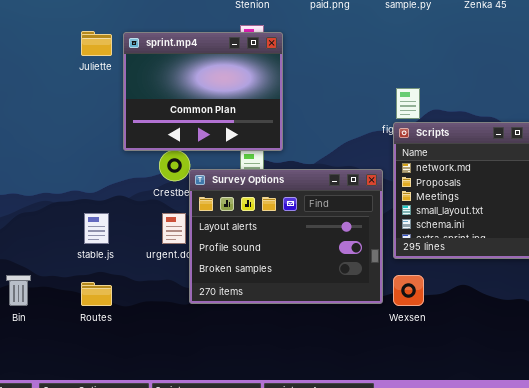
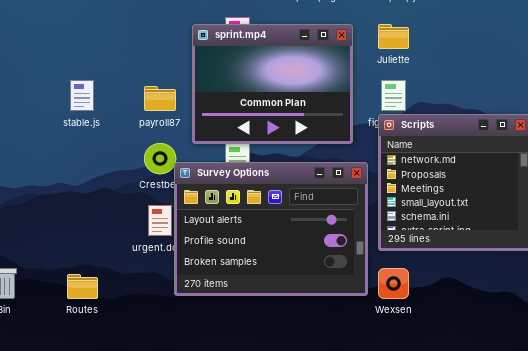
Juliette: [81,31,112,56] -> [378,24,409,49], moved
sprint.mp4: [123,32,283,151] -> [192,24,353,144], moved
stable.js: [84,213,109,244] -> [70,80,94,111], moved

